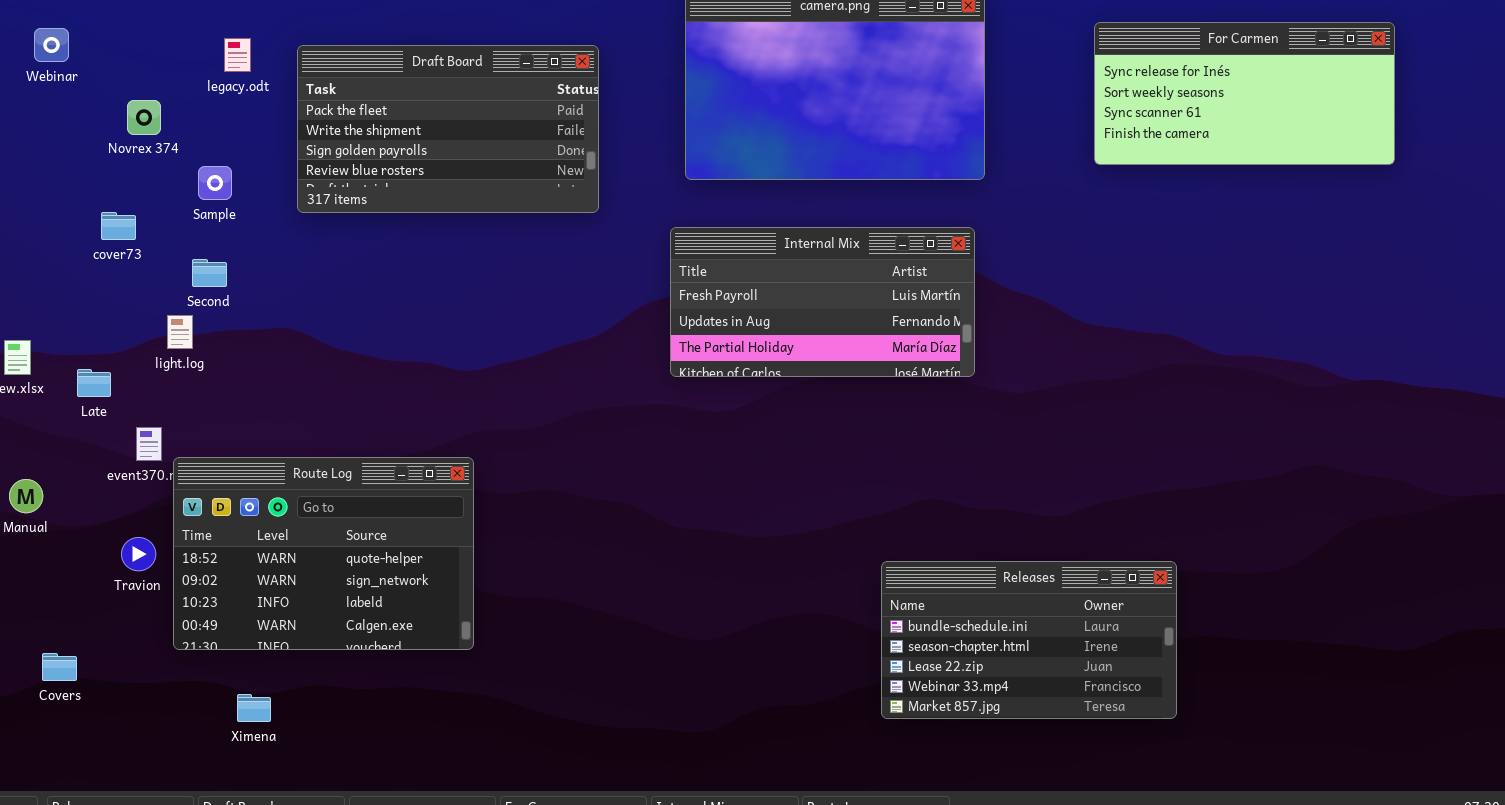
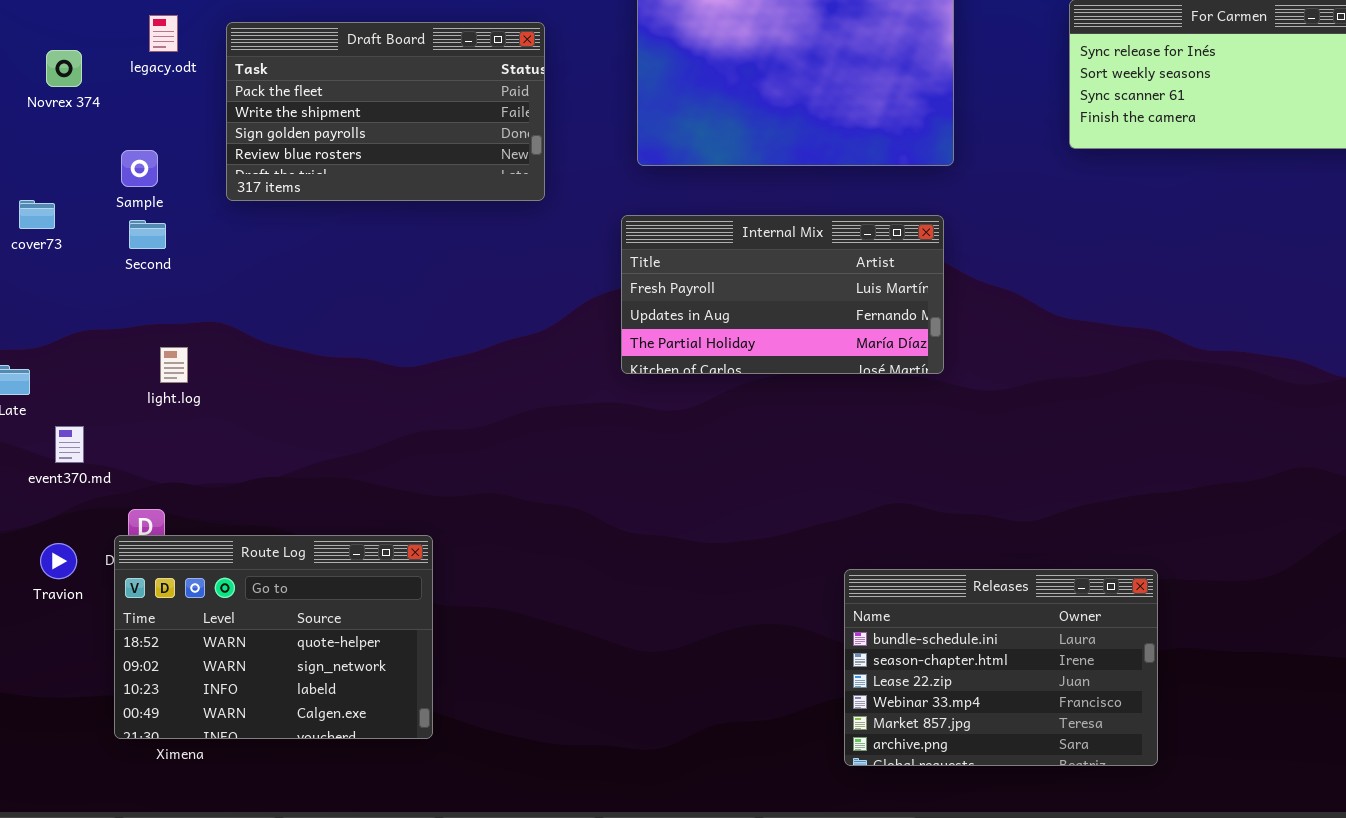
Novrex 374: [127,100,161,135] -> [46,50,82,87], moved
Second: [192,259,227,287] -> [129,220,166,249], moved
light.log: [167,315,193,349] -> [160,347,188,383], moved
Route Log: [173,457,474,650] -> [114,535,433,739], moved
Releases: [881,561,1177,719] -> [844,569,1158,766], resized

